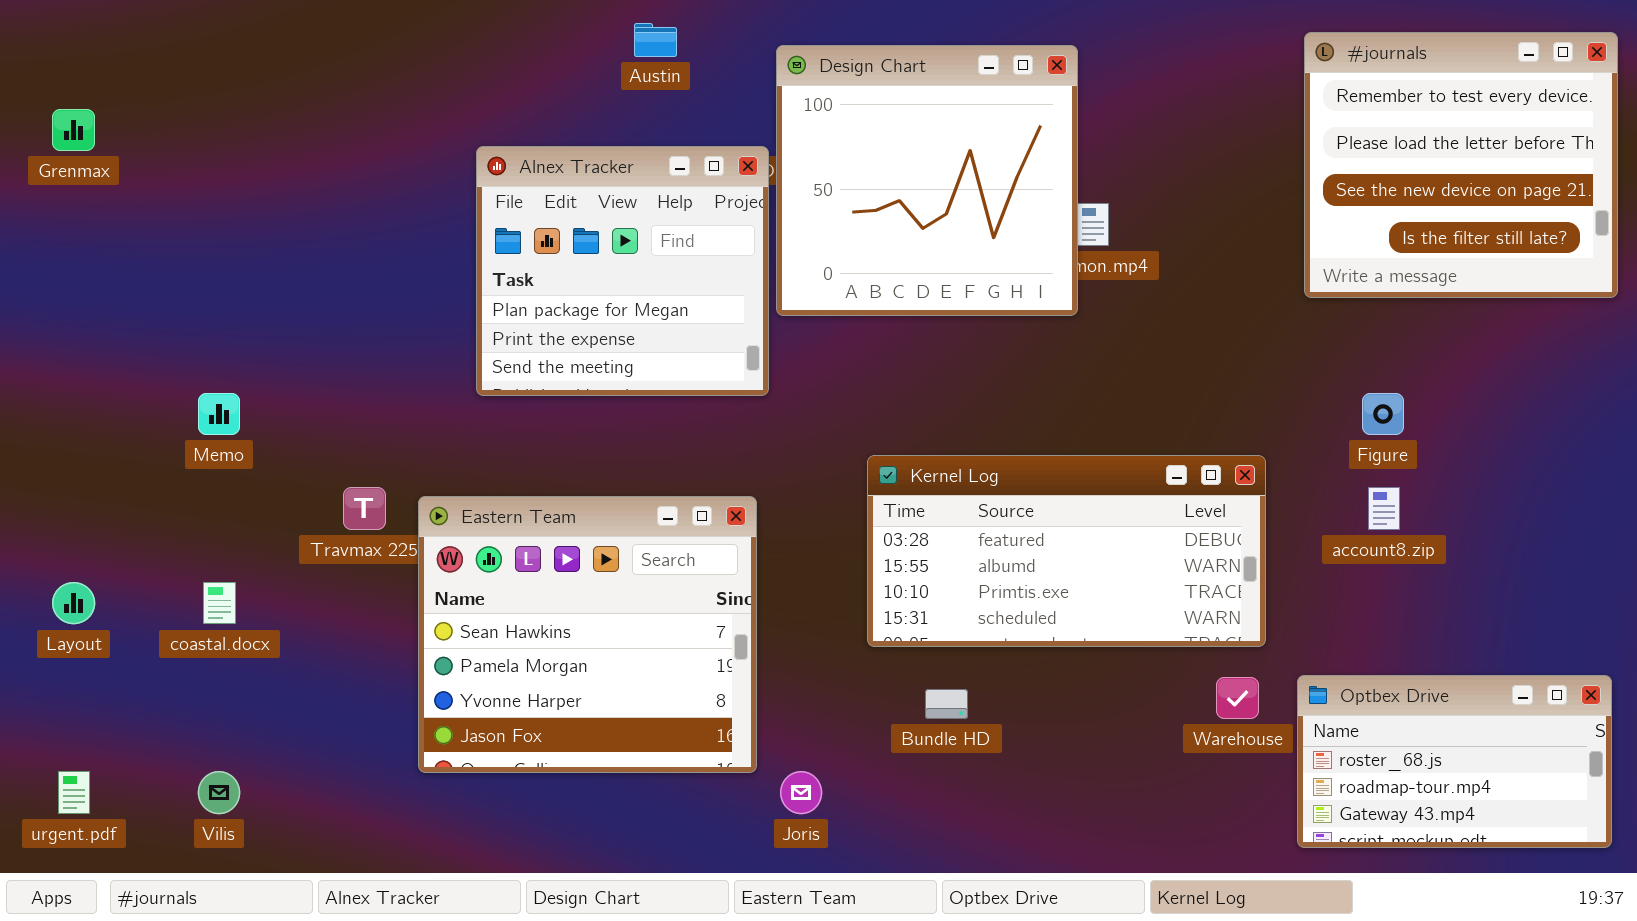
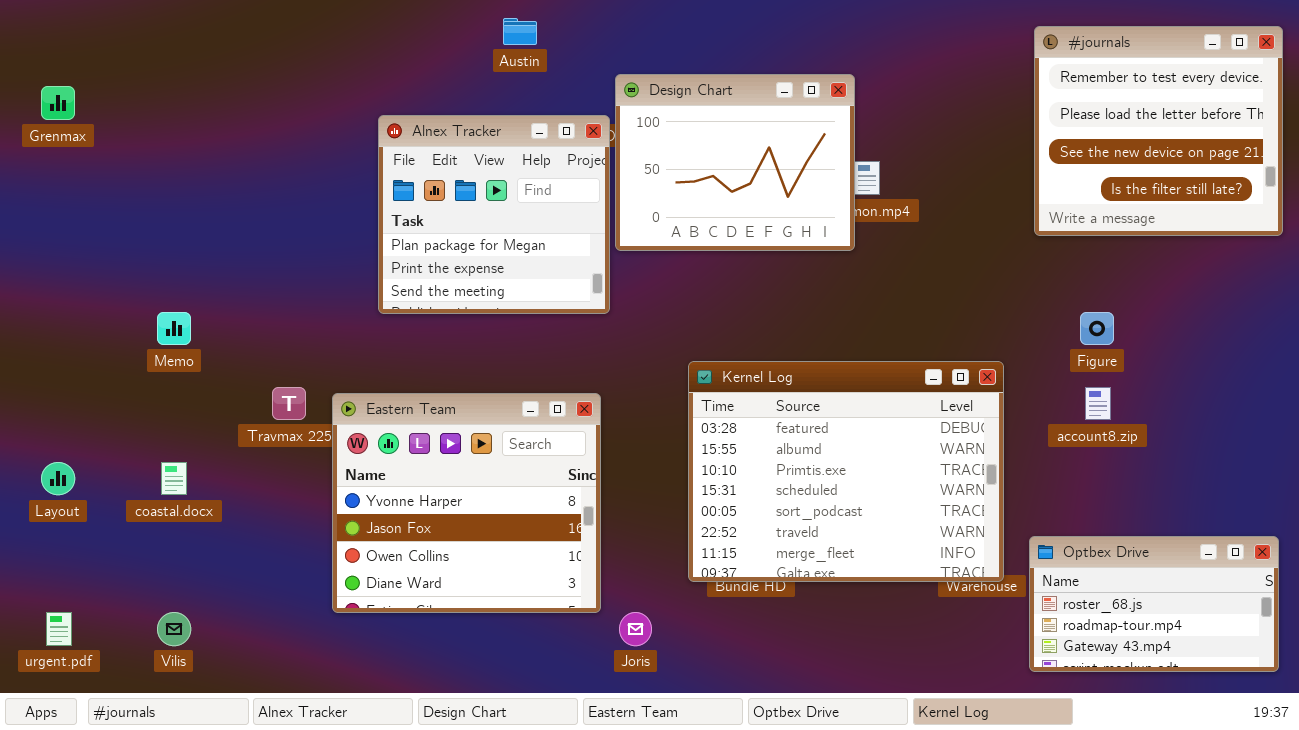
Design Chart: [776,45,1078,316] -> [615,74,855,251], resized
Kernel Log: [867,455,1266,647] -> [688,361,1004,582], resized
Eastern Team: [418,496,757,773] -> [332,393,601,613], scrolled down 2 rows

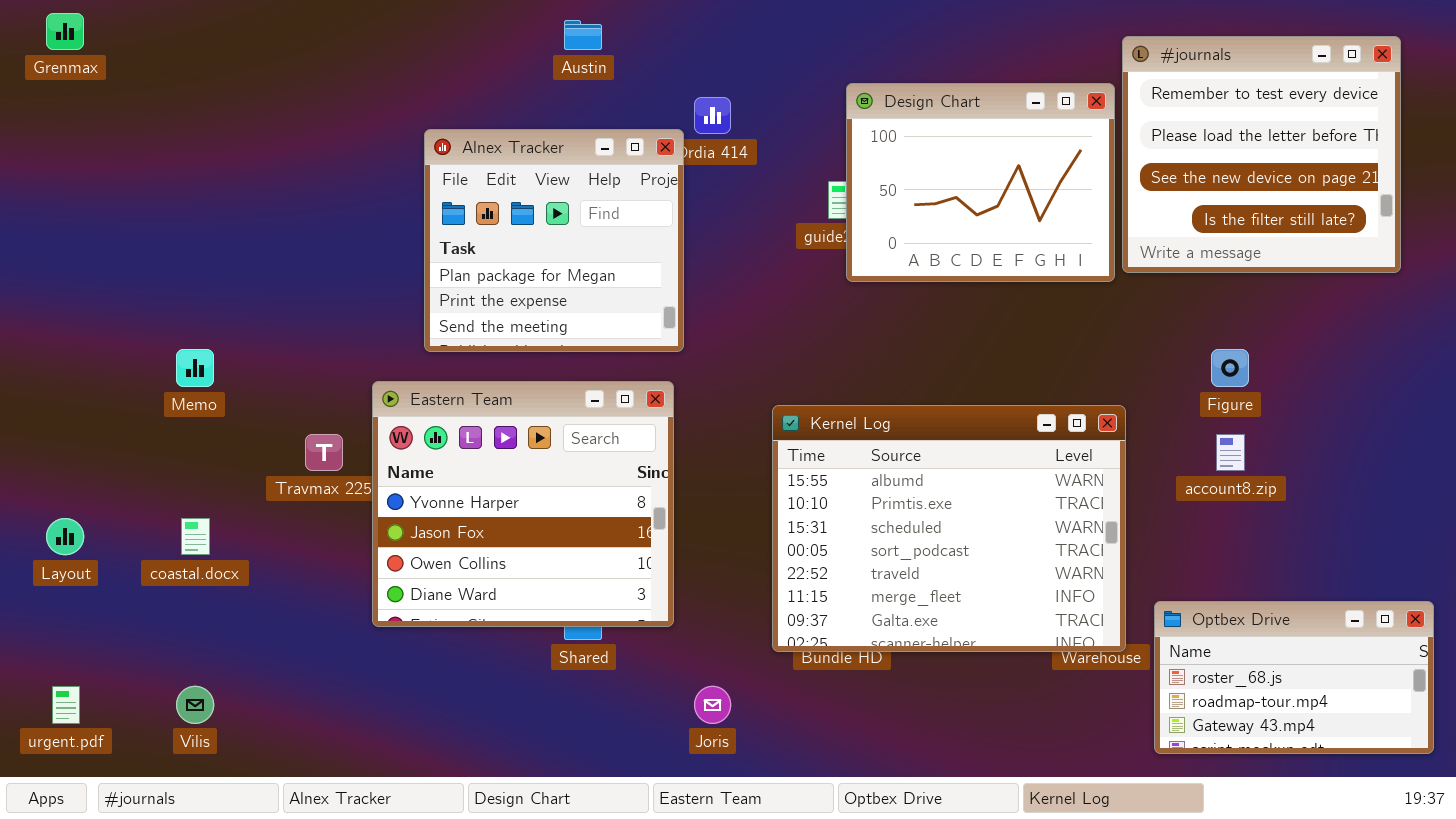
#journals: [1034,26,1283,236] -> [1122,36,1401,273], moved
Design Chart: [615,74,855,251] -> [846,83,1115,282], moved
Grenmax: [41,86,75,120] -> [46,13,84,50], moved
Kernel Log: [688,361,1004,582] -> [772,405,1126,652], scrolled down 1 row
Eastern Team: [332,393,601,613] -> [372,381,674,627], moved

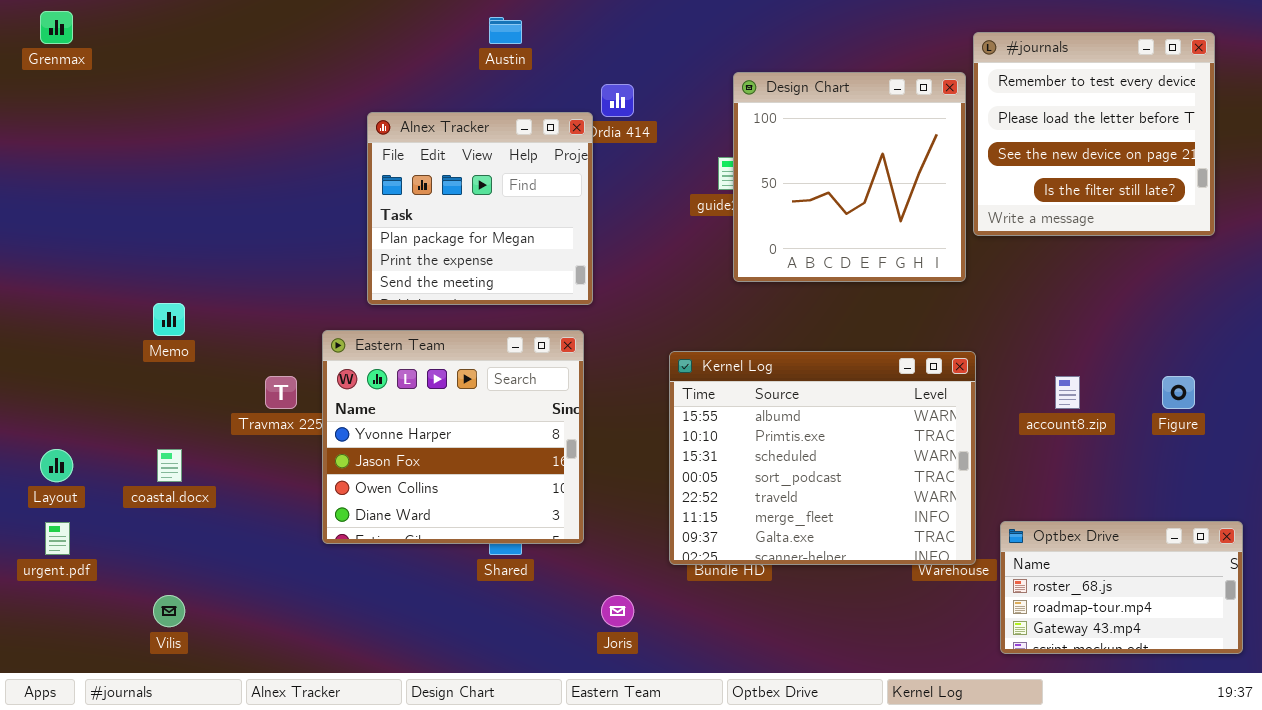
Design Chart: [846,83,1115,282] -> [733,72,966,282], resized
Figure: [1211,349,1249,387] -> [1162,376,1195,409], moved
urgent.pdf: [52,686,80,724] -> [45,522,70,555], moved

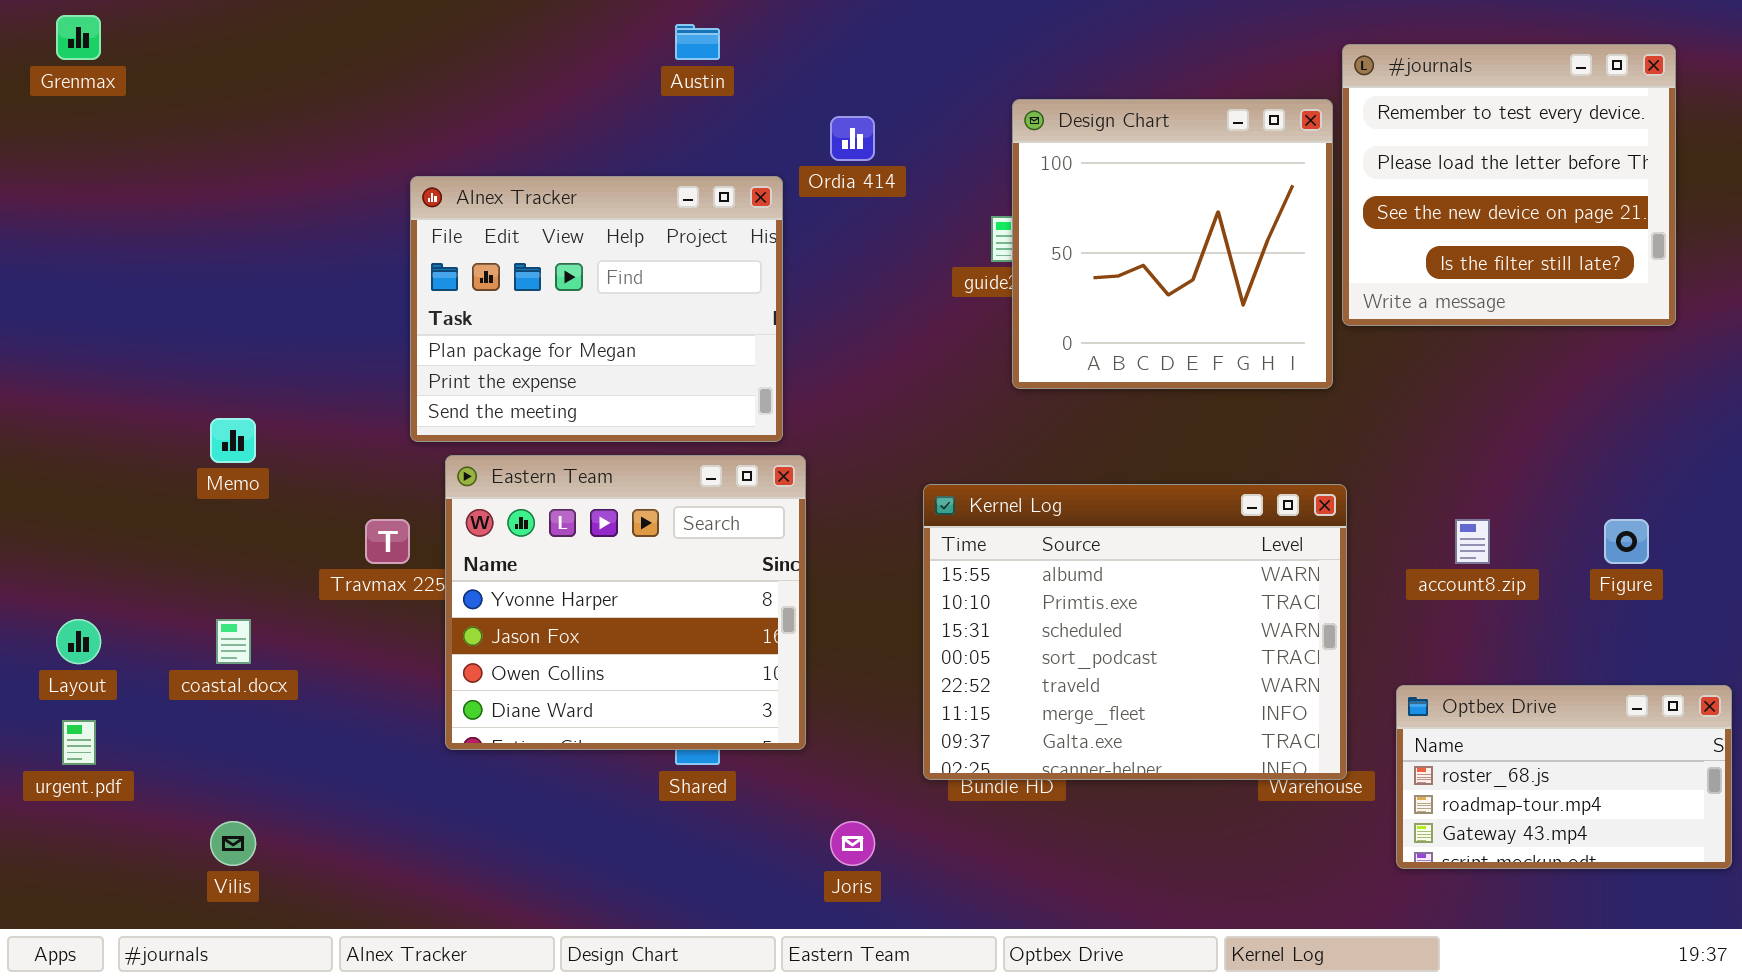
Alnex Tracker: [367,112,593,305] -> [410,176,783,442], moved, resized
Optbex Drive: [1000,521,1243,654] -> [1396,685,1732,869], moved

